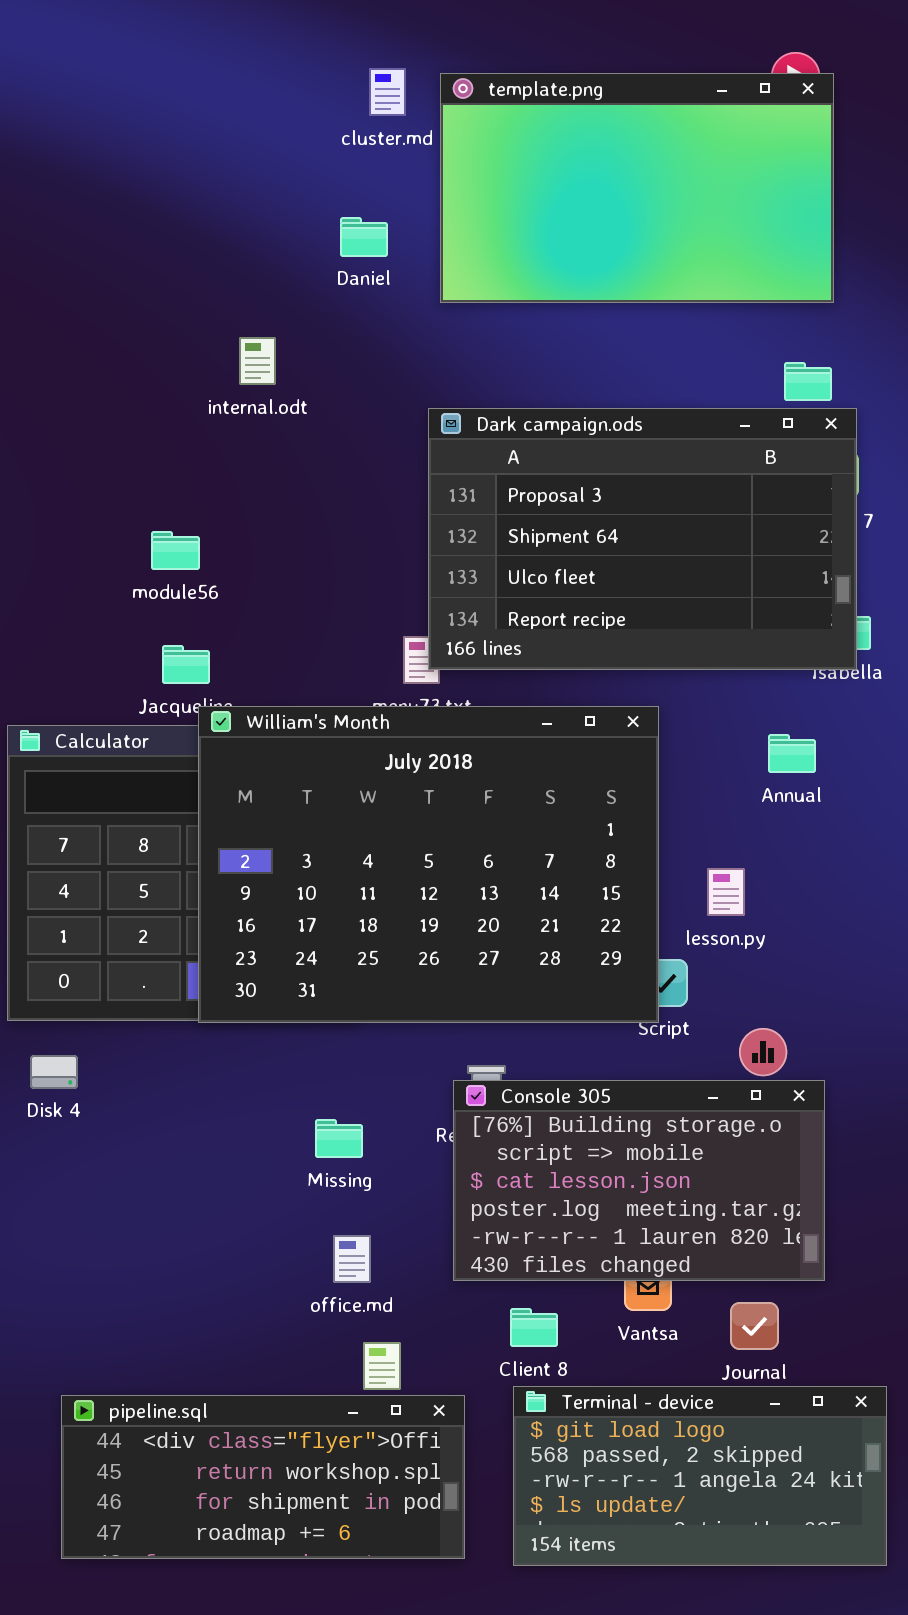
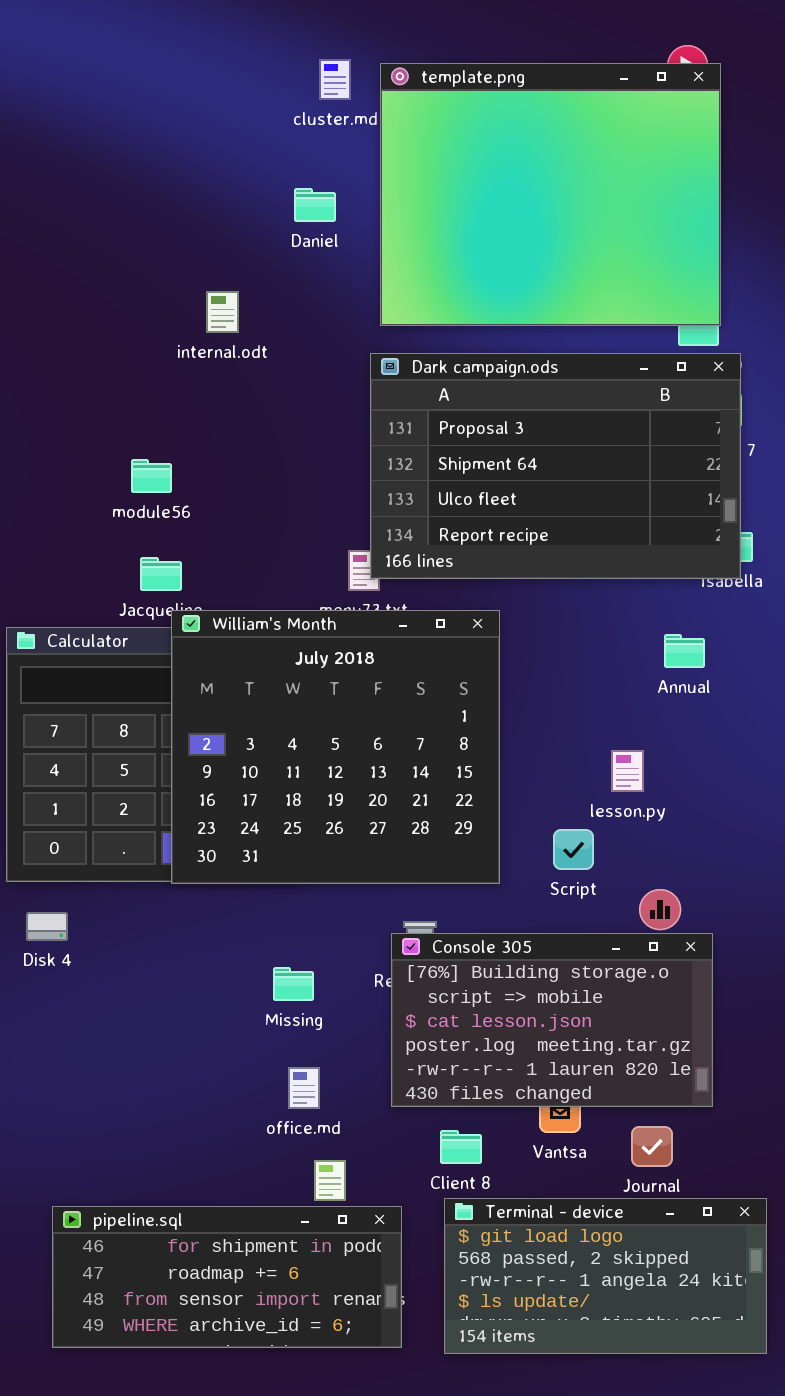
template.png: [440,73,834,303] -> [380,63,721,326], resized
William's Month: [198,706,659,1023] -> [171,610,500,884], resized
pipeline.sql: [61,1395,465,1559] -> [52,1206,402,1348], scrolled down 2 rows

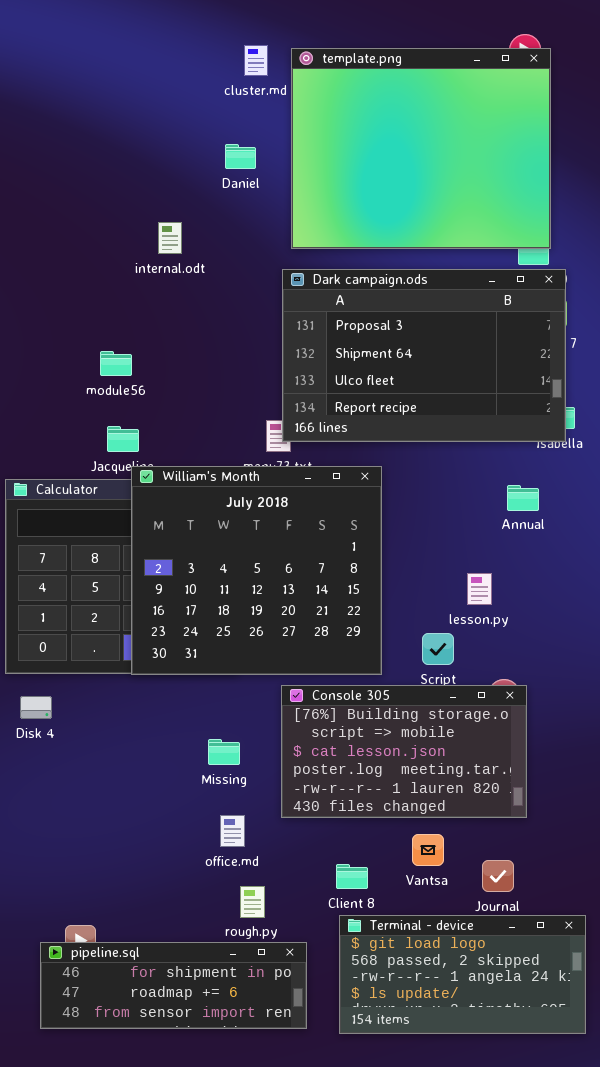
Console 305: [391,933,713,1107] -> [281,685,527,818], moved
pipeline.sql: [52,1206,402,1348] -> [40,942,307,1029], resized

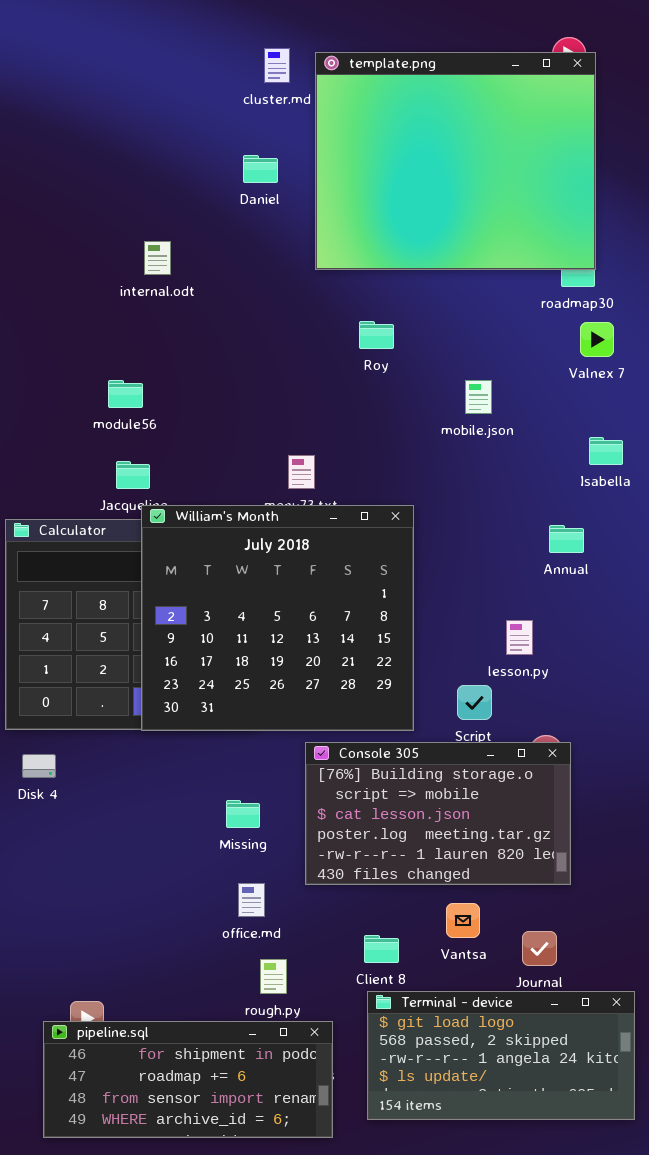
internal.odt: [158,222,182,254] -> [144,241,171,275], moved
Dark campaign.ods: [282,269,566,442] -> none, closed
pipeline.sql: [40,942,307,1029] -> [43,1021,333,1138], resized

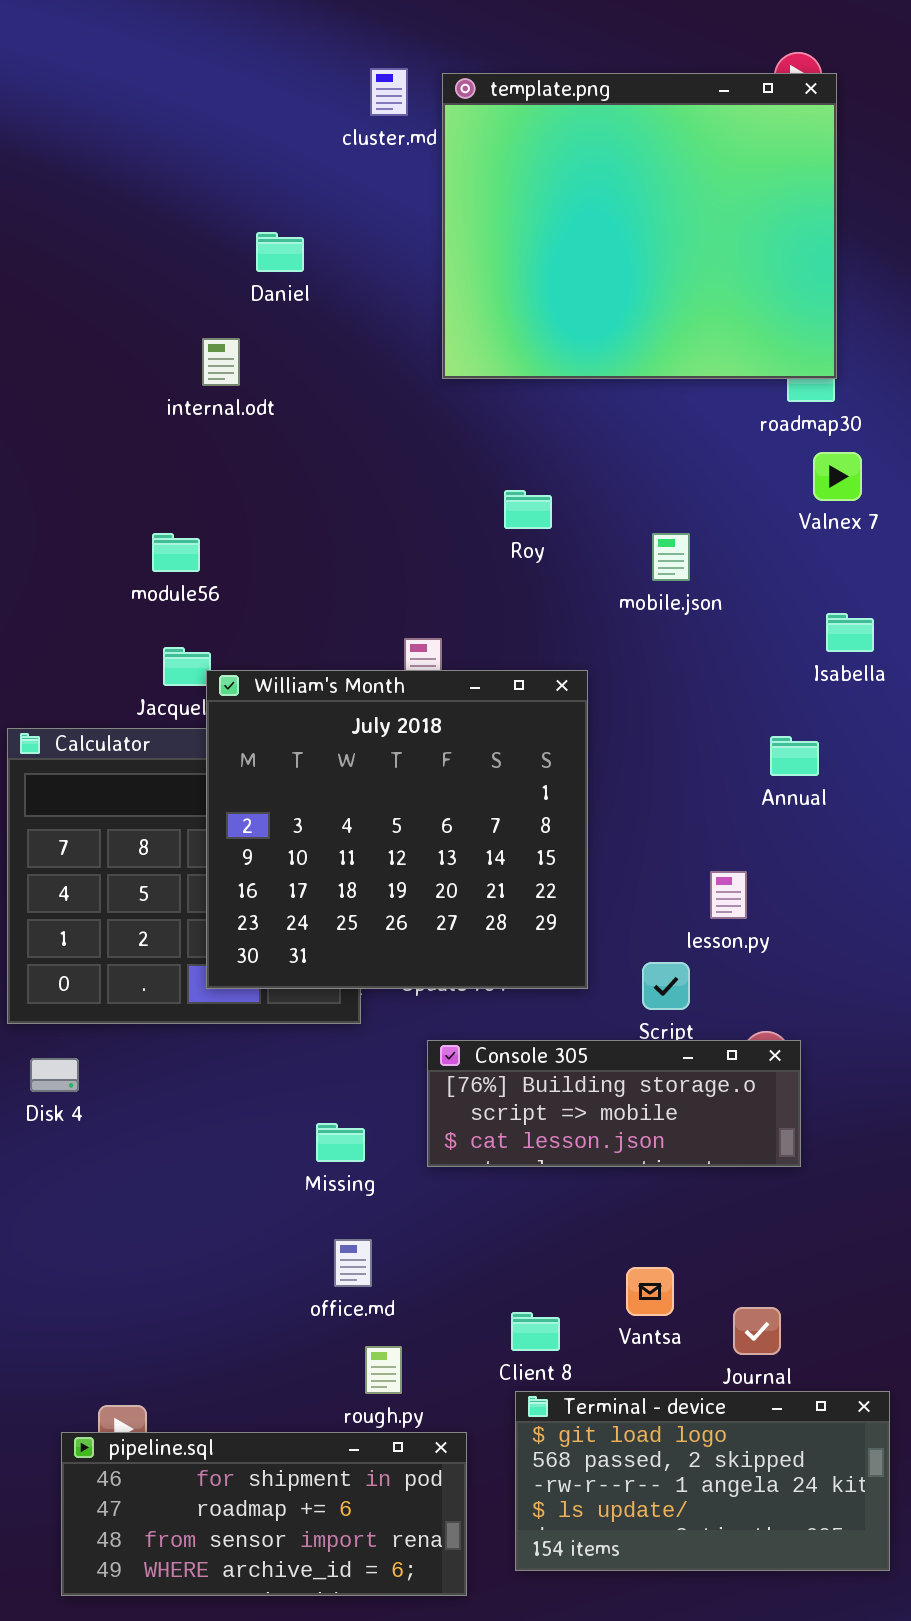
Daniel: [243,155,278,183] -> [256,232,304,272], moved
Roy: [359,321,394,349] -> [504,490,552,529], moved
William's Month: [141,505,414,731] -> [206,670,588,989], moved
Console 305: [305,742,571,885] -> [427,1040,801,1167], resized

